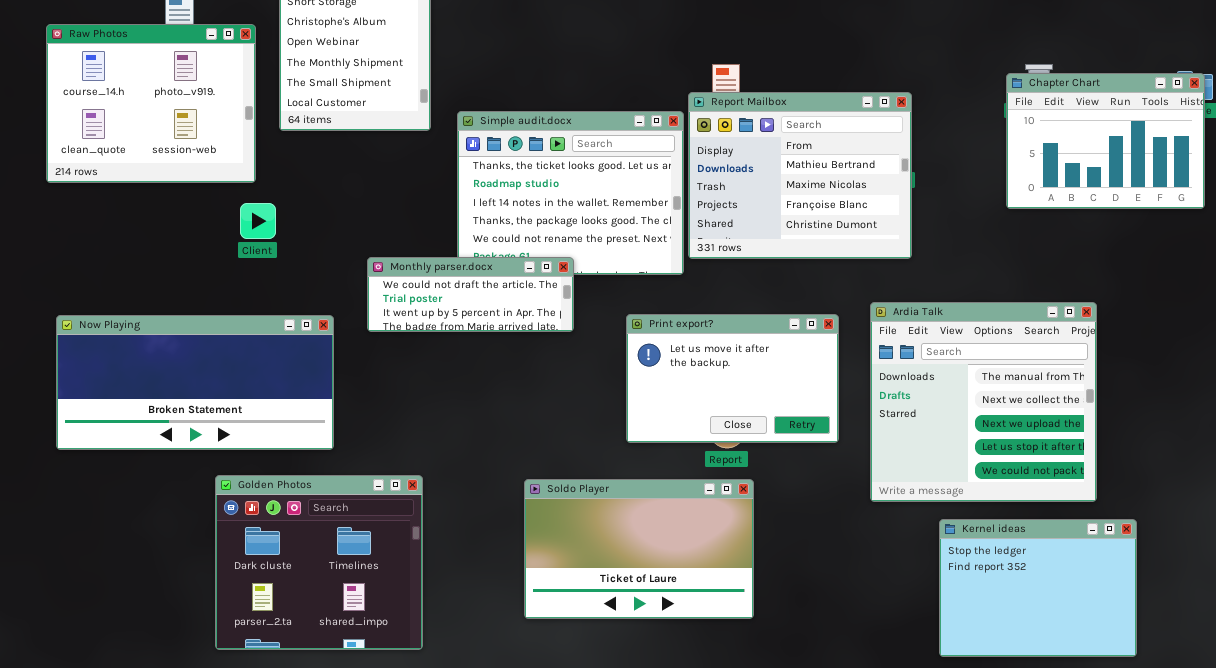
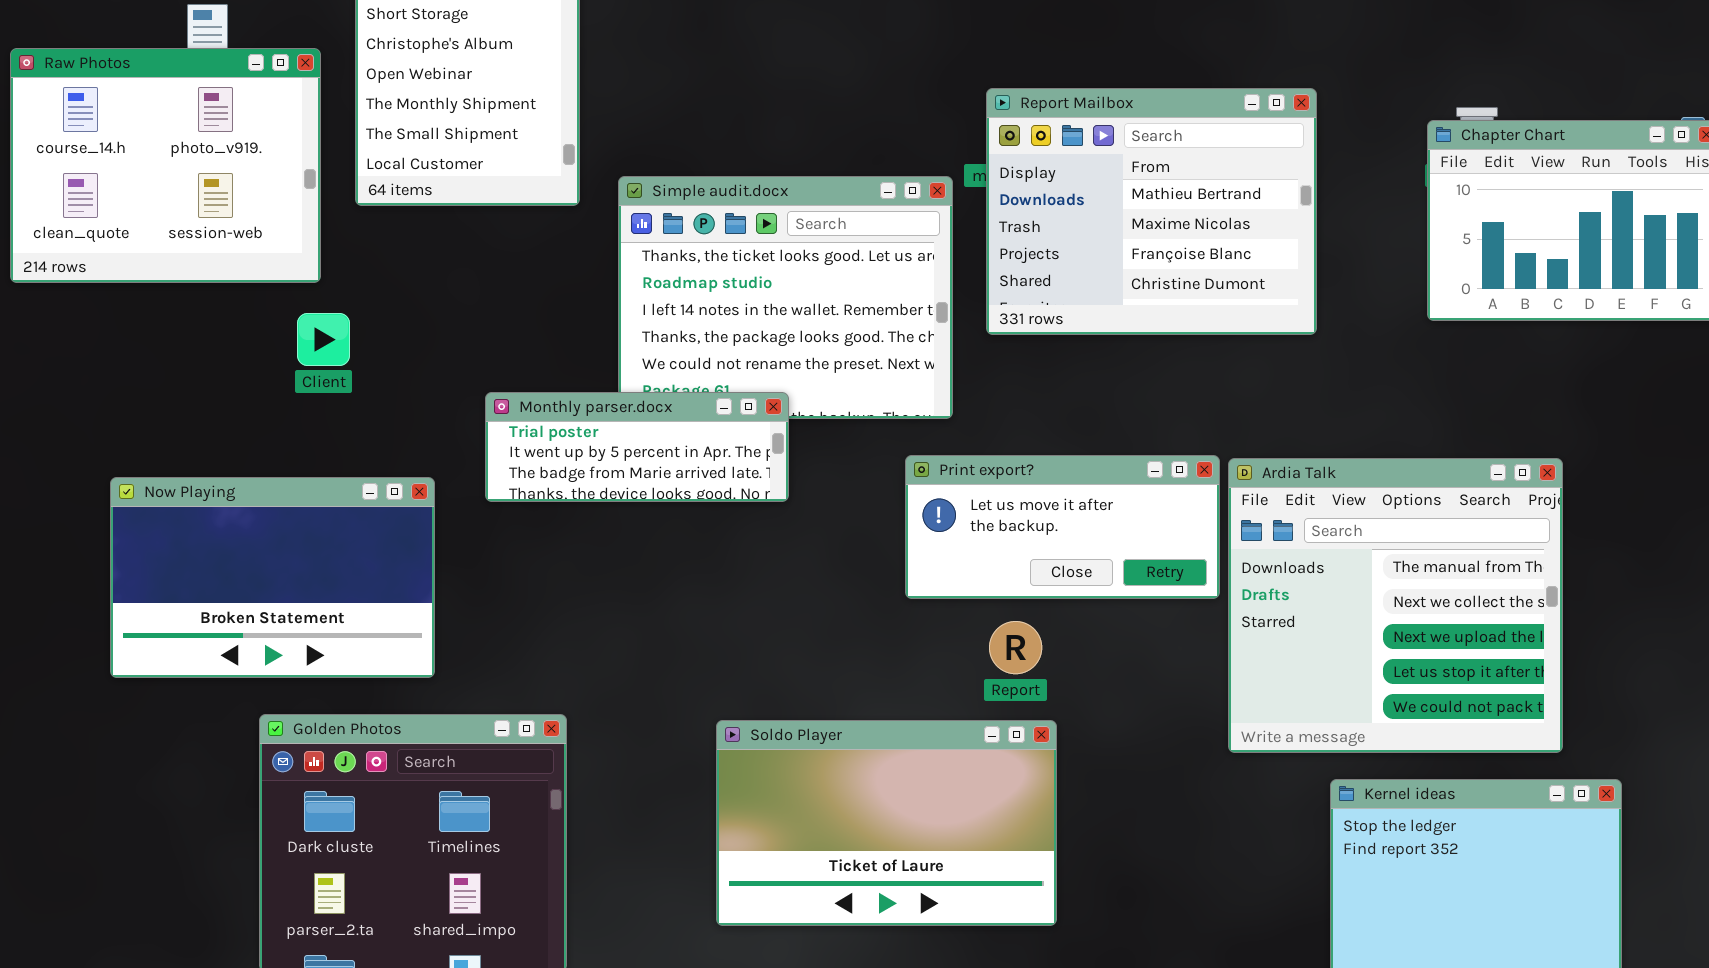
Report Mailbox: [688,92,912,259] -> [986,88,1317,335], moved
Monthly parser.docx: [367,257,574,332] -> [485,392,789,502], scrolled down 1 row
Print export?: [626,314,839,443] -> [905,455,1220,599], moved, resized
Now Playing: [56,315,334,450] -> [110,477,435,678], resized

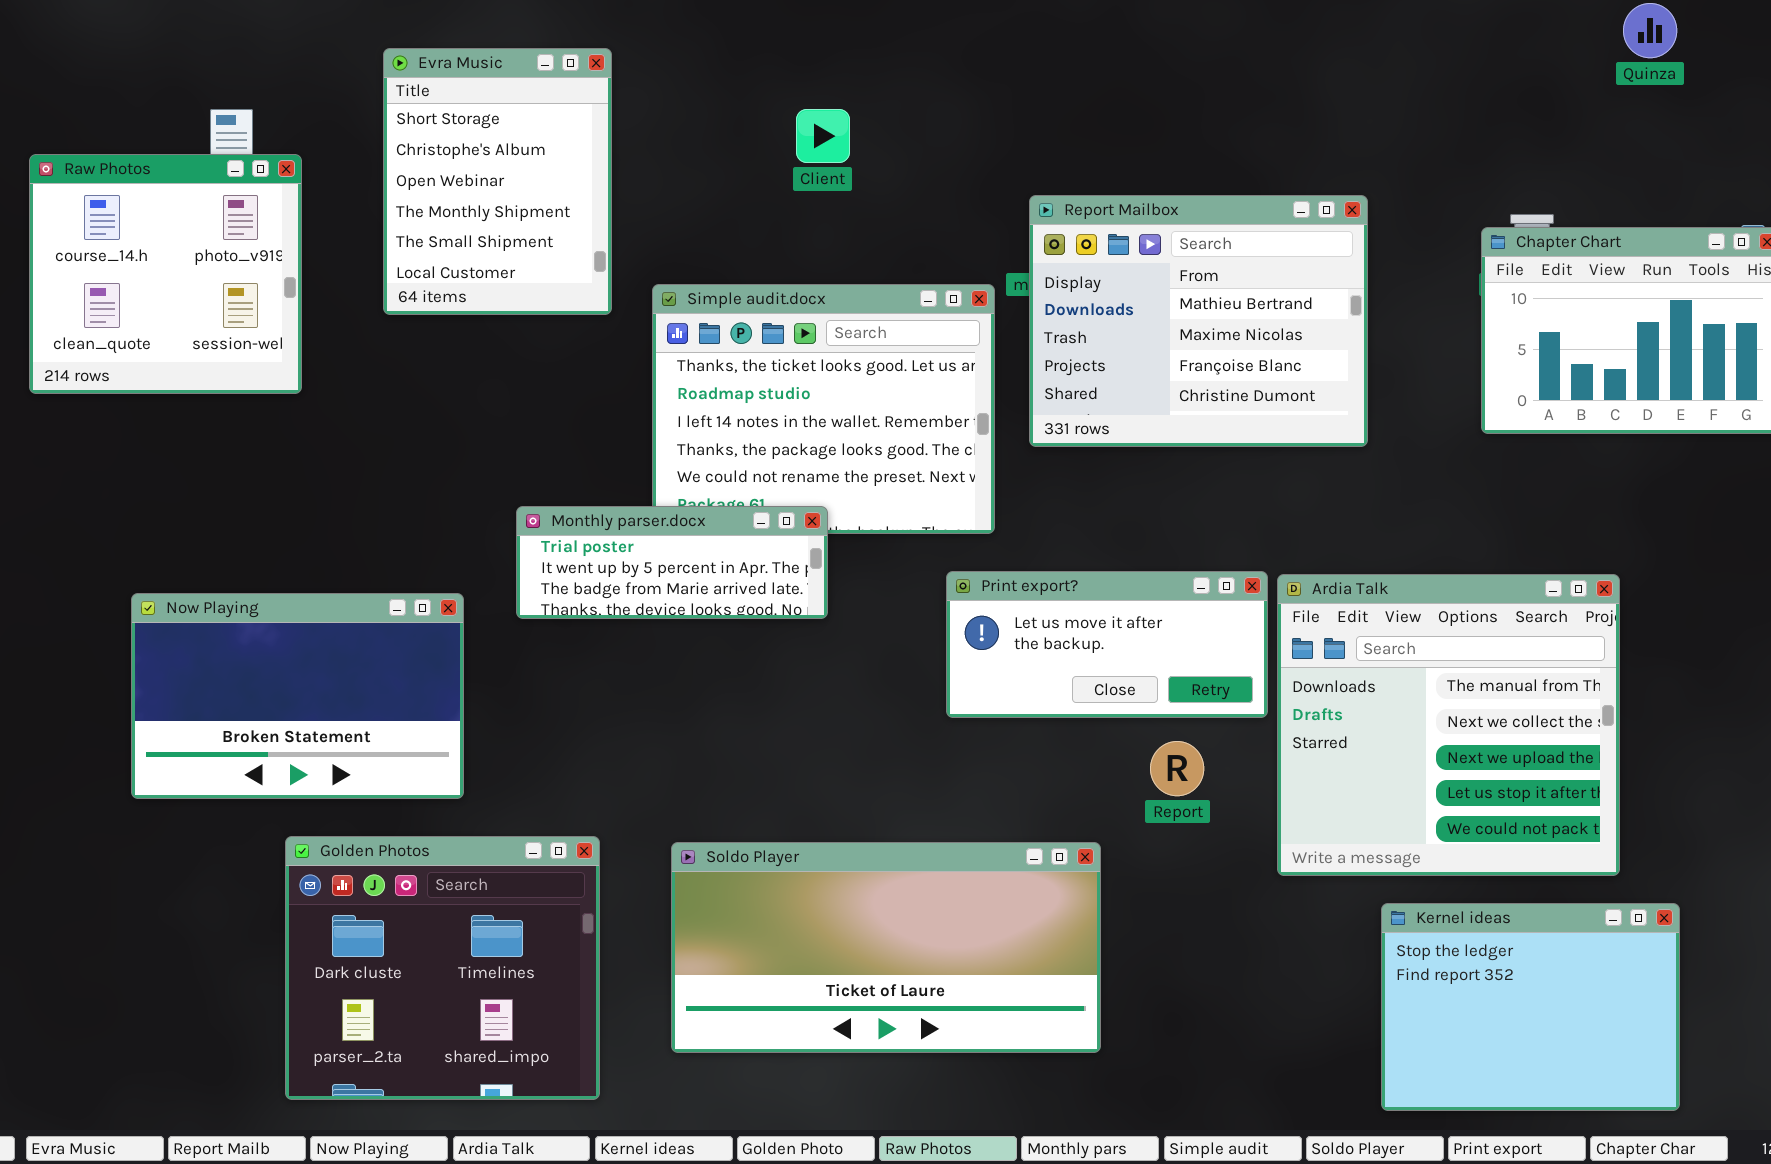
Raw Photos: [10,48,321,283] -> [29,154,302,394], resized
Client: [297,313,350,366] -> [796,109,850,163], moved
Report: [989,621,1042,674] -> [1150,741,1204,796], moved
Soldo Player: [716,720,1057,926] -> [671,842,1101,1053], resized

